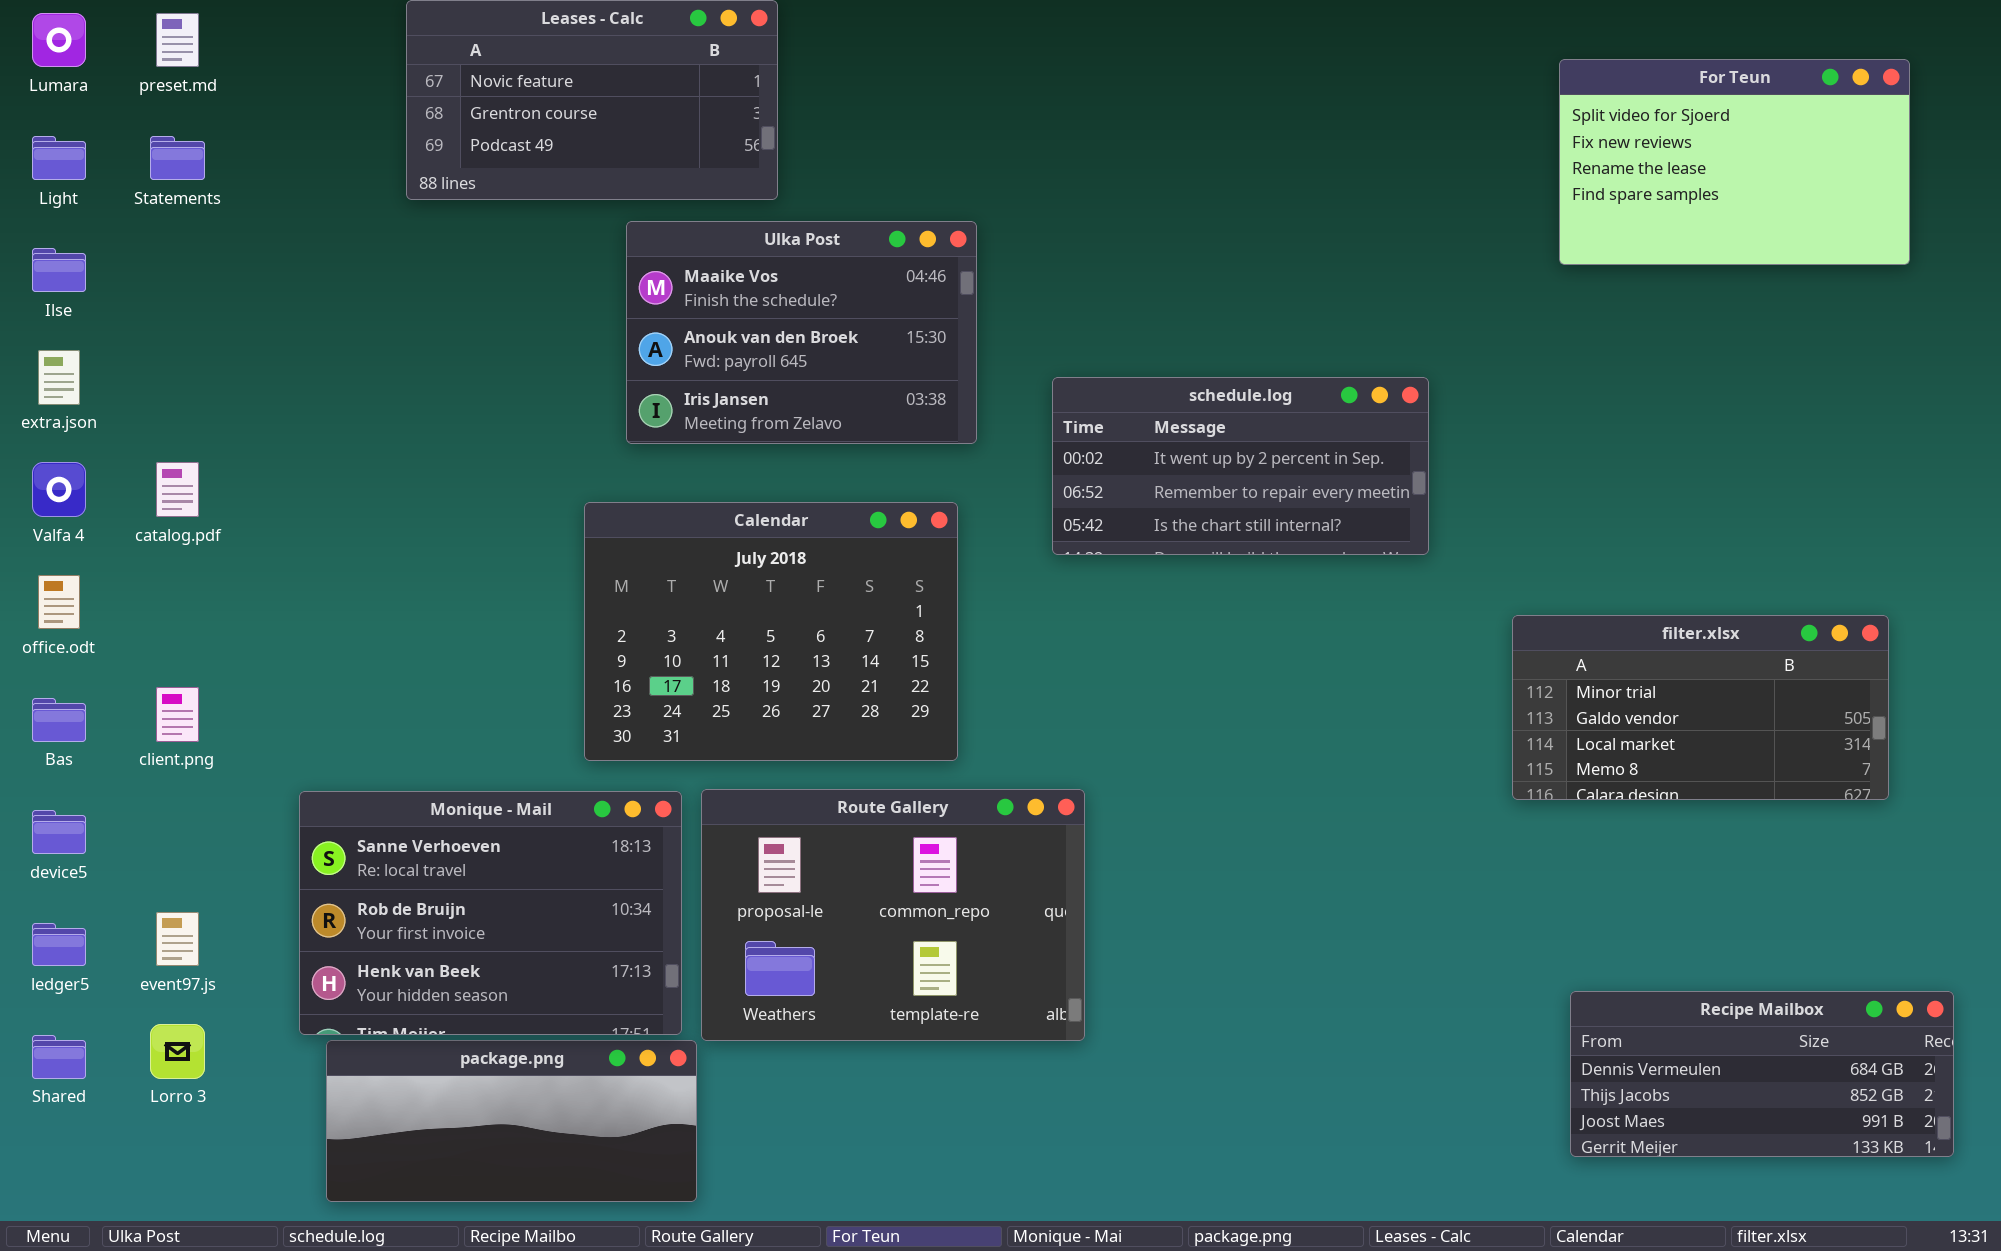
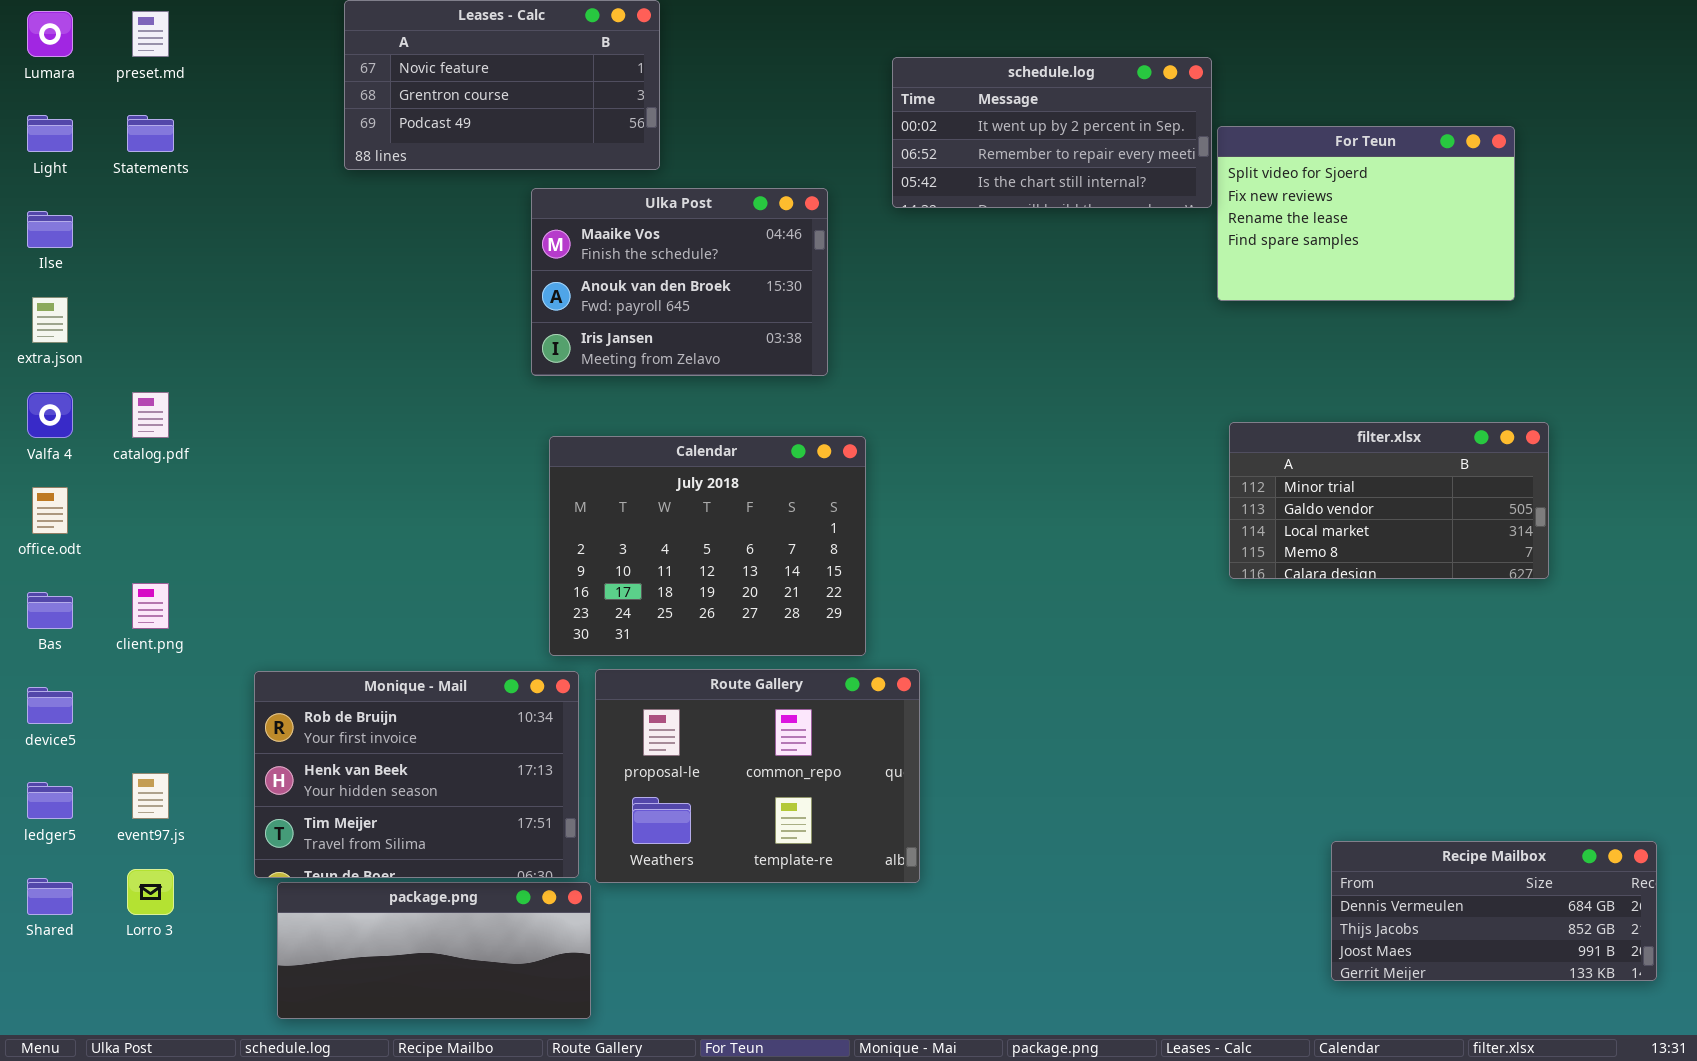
For Teun: [1559,59,1910,265] -> [1217,126,1515,301], moved
schedule.log: [1052,377,1429,555] -> [892,57,1212,208], moved
Calendar: [584,502,958,761] -> [549,436,866,656], moved
filter.xlsx: [1512,615,1889,800] -> [1229,422,1549,579], moved
Monique - Mail: [299,791,682,1035] -> [254,671,579,878], scrolled down 1 row

